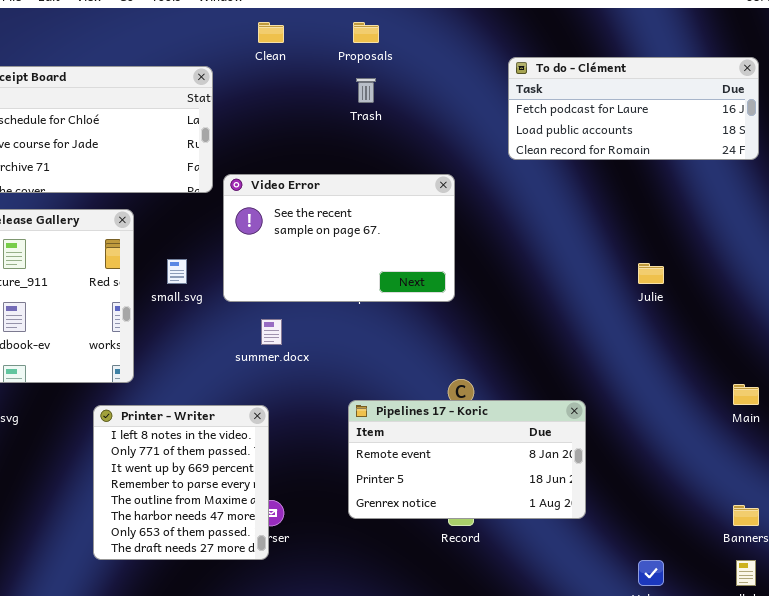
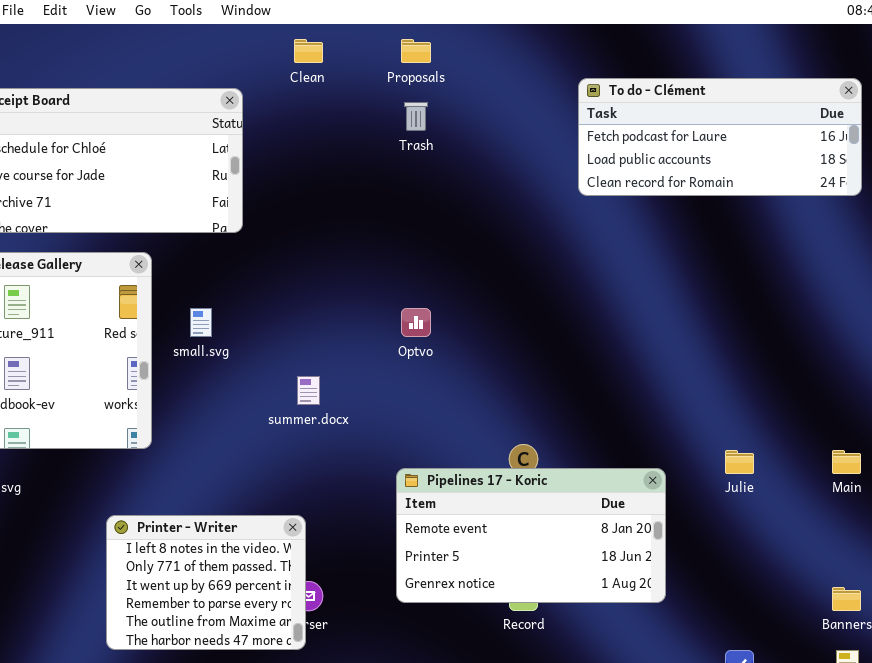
Video Error: [223,174,455,302] -> none, closed
Julie: [638,263,664,284] -> [725,450,754,474], moved
Printer - Writer: [93,405,269,560] -> [106,515,306,650], resized

